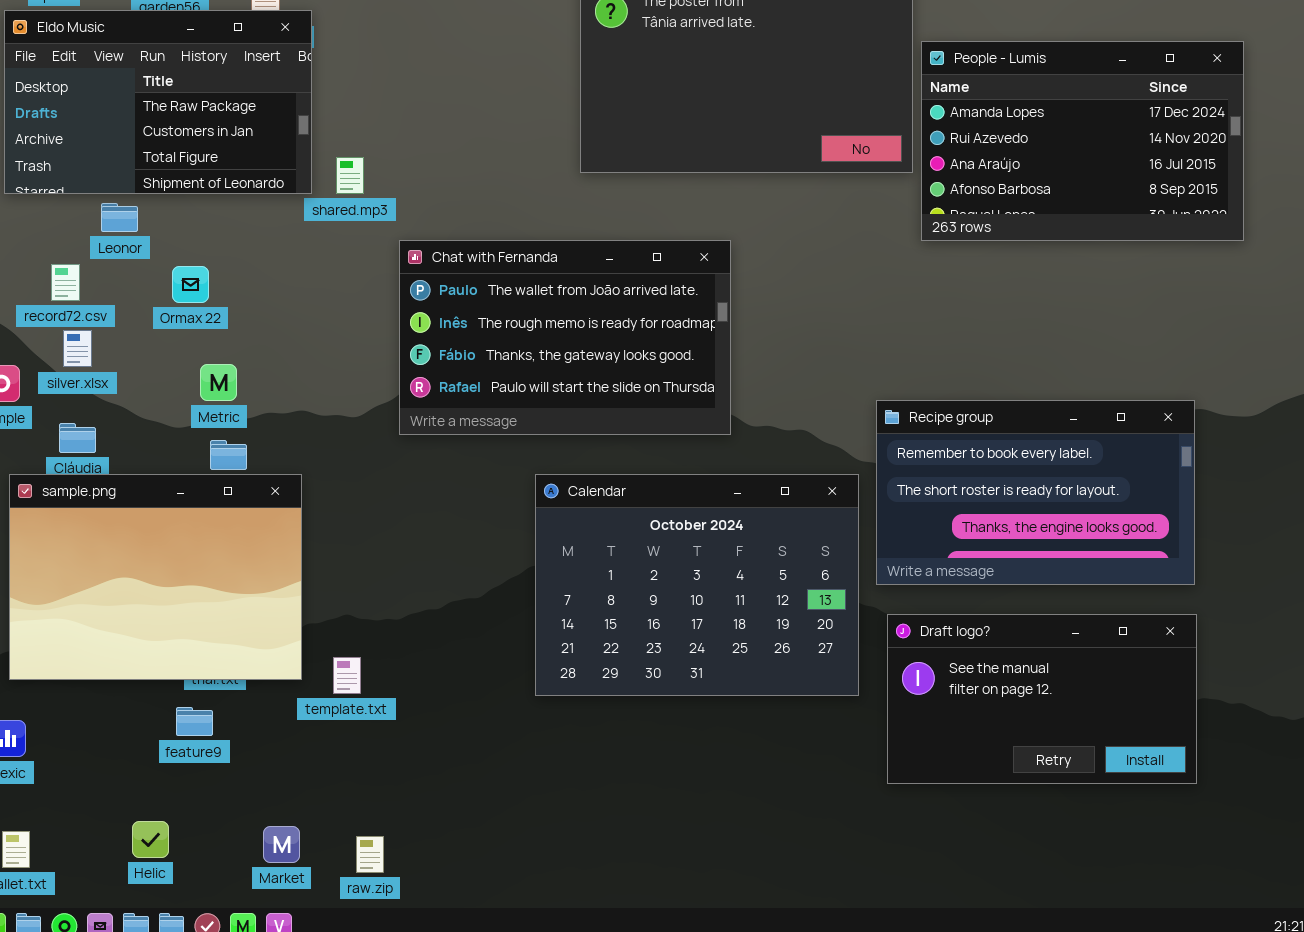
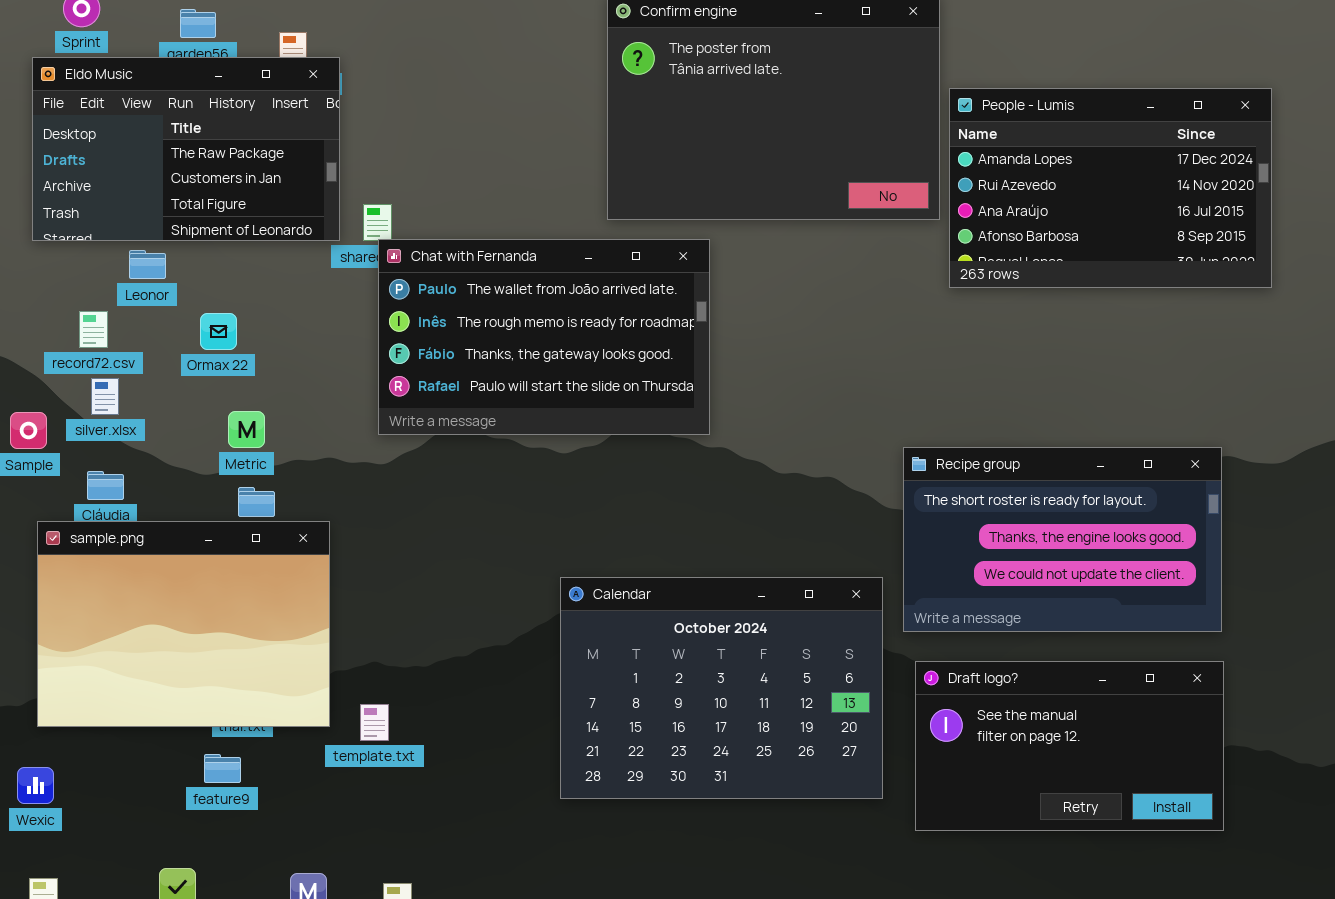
Chat with Fernanda: [399,240,731,435] -> [378,239,710,435], moved
Recipe group: [876,400,1195,585] -> [903,447,1222,632], scrolled down 1 row
Calendar: [535,474,859,696] -> [560,577,883,799], moved

